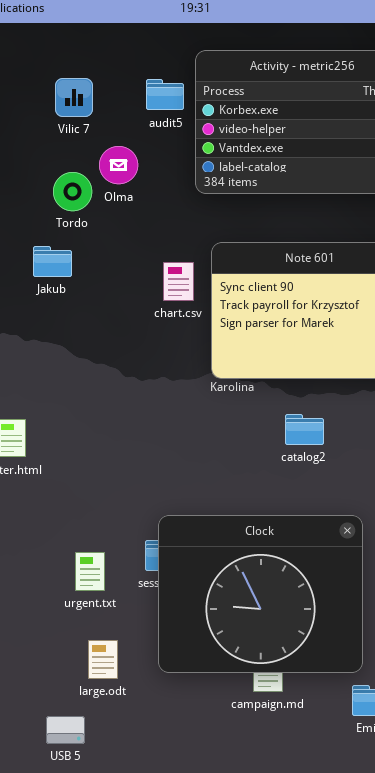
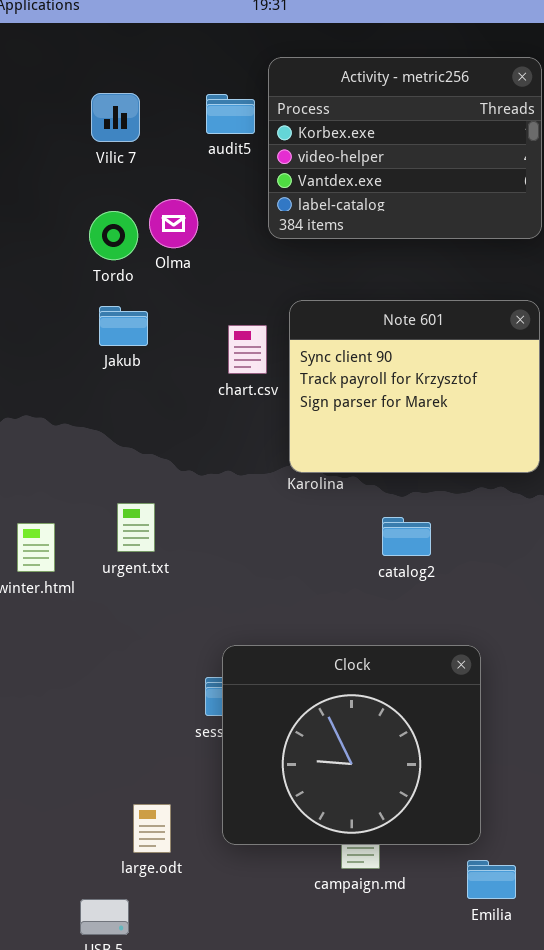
Olma: [99,146,138,184] -> [149,199,198,248], moved
Jakub: [33,246,72,277] -> [99,306,148,346], moved
urgent.txt: [75,552,105,591] -> [117,503,155,552], moved

